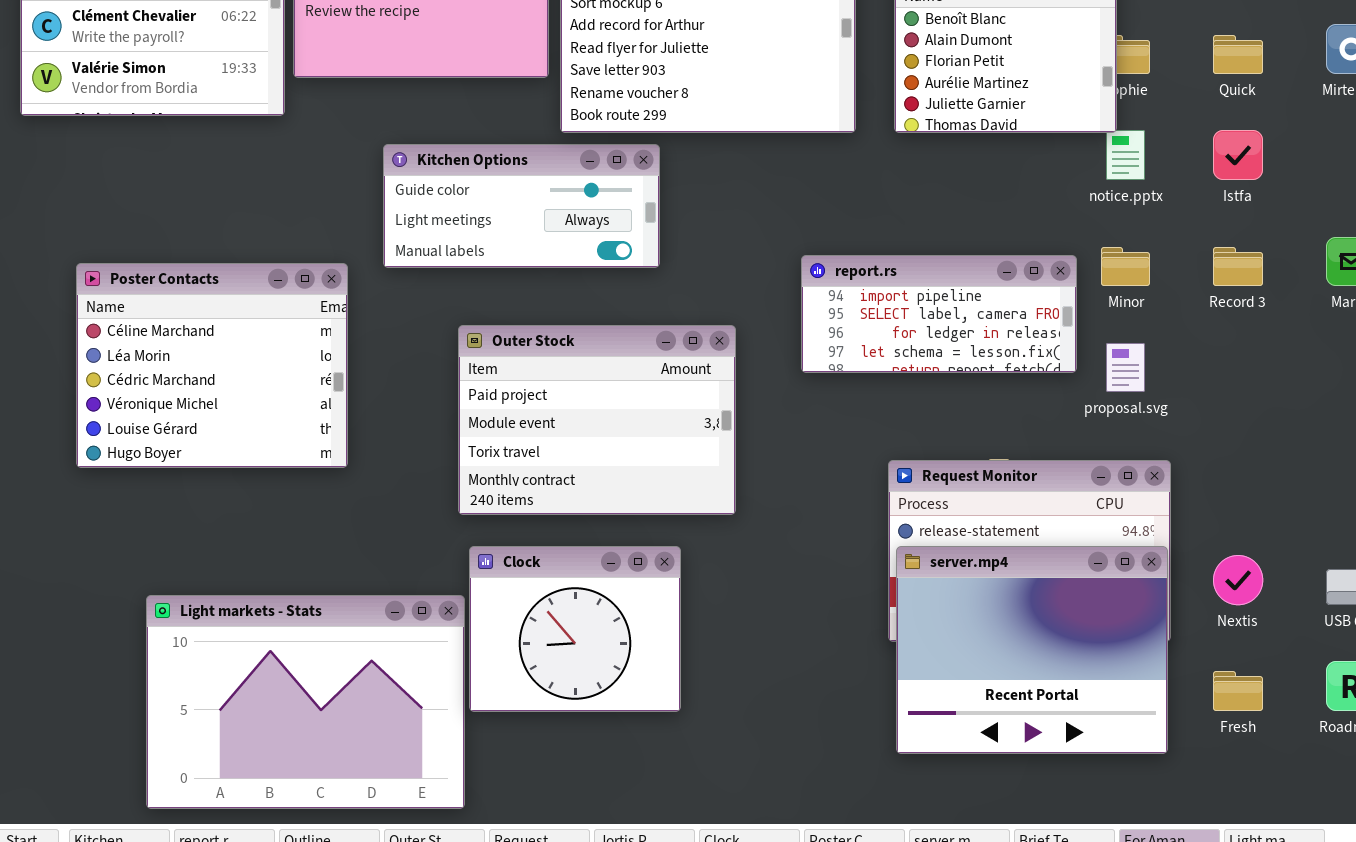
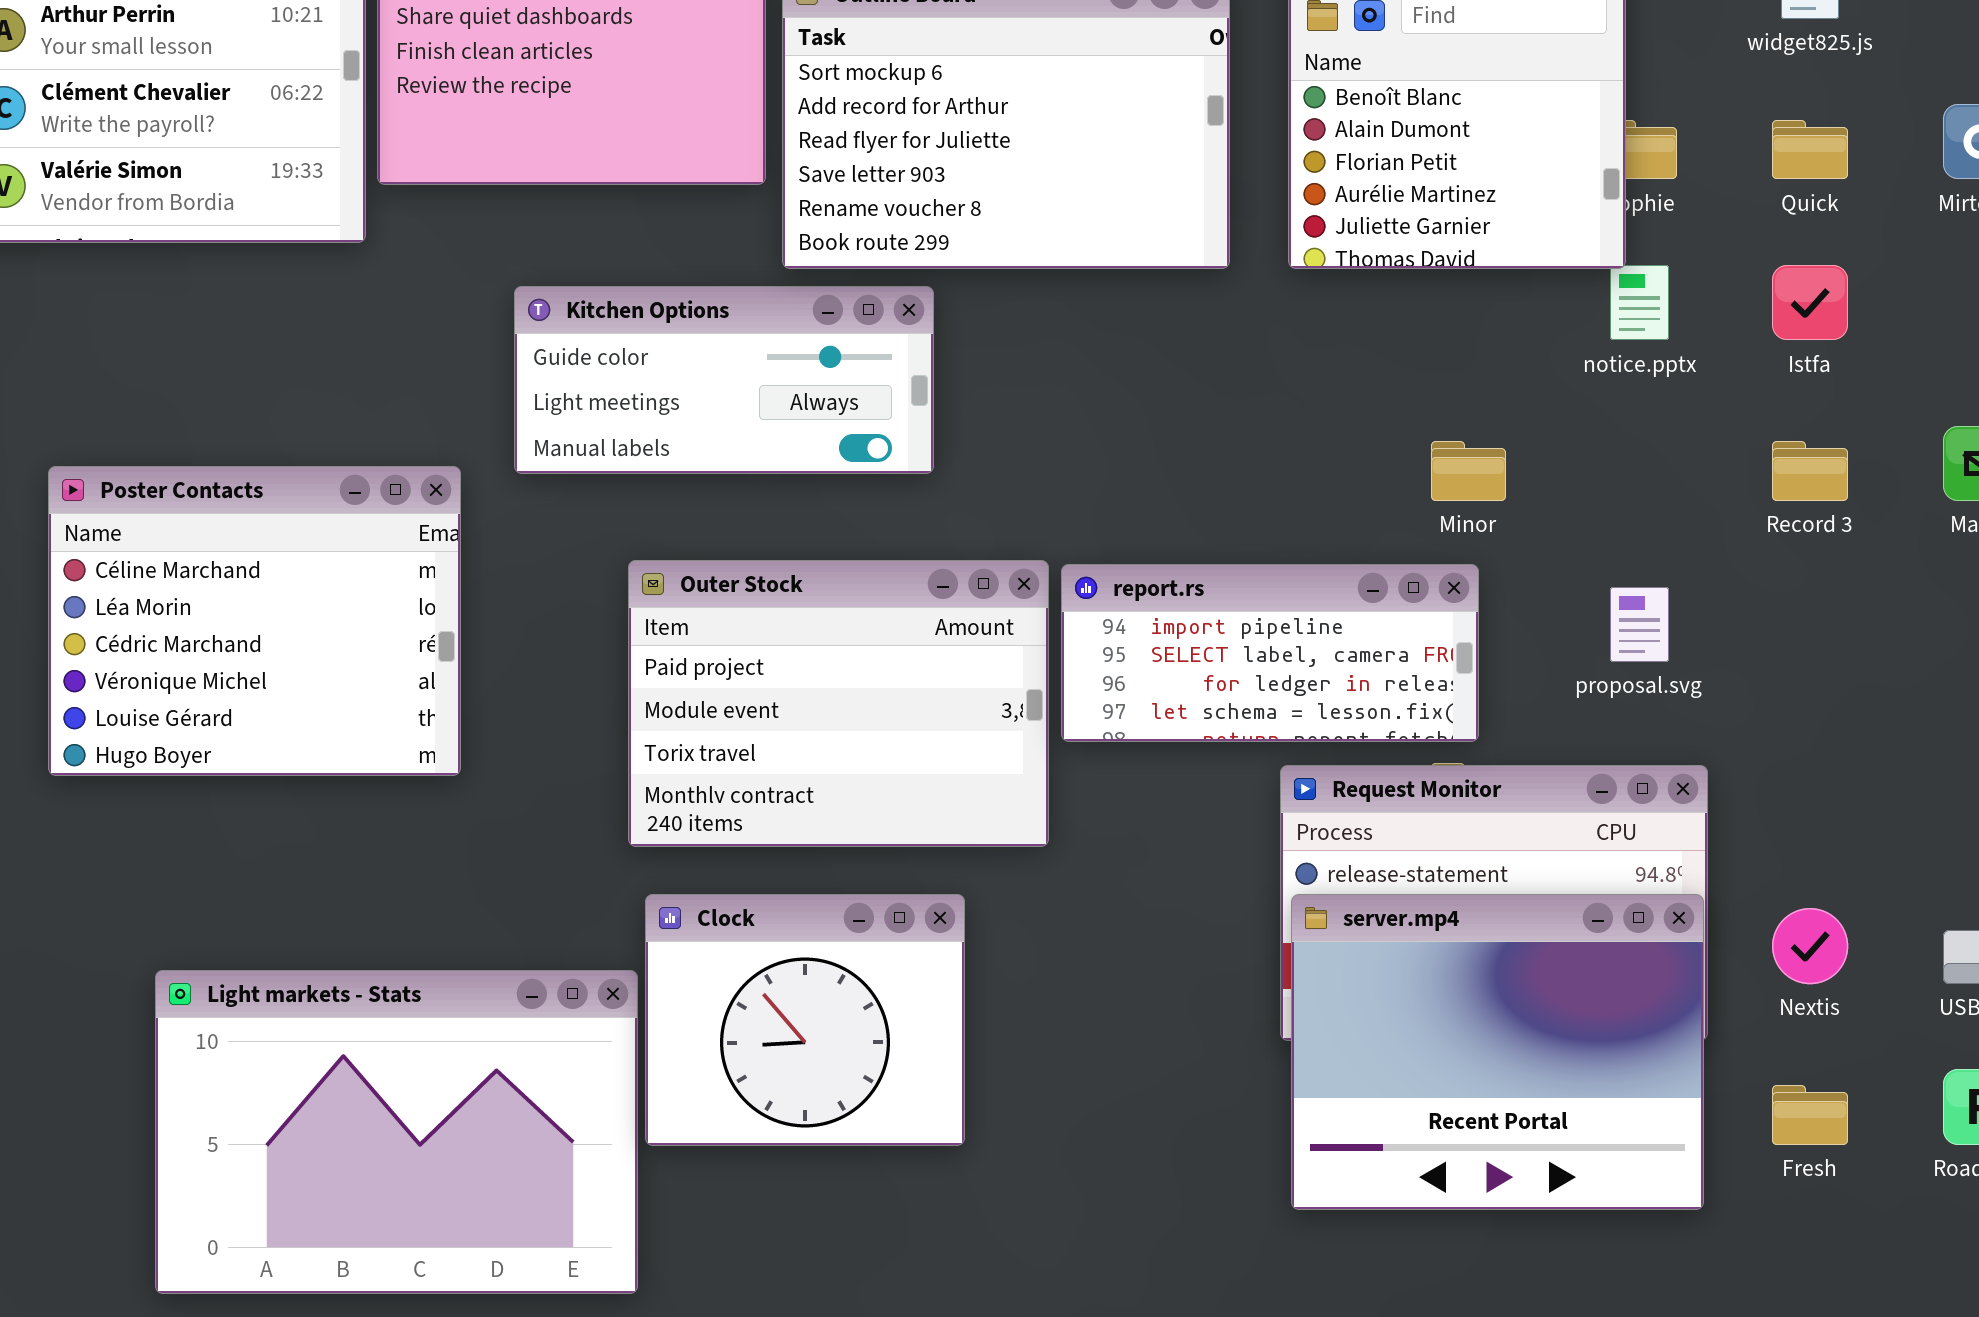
Minor: [1101,247,1150,286] -> [1431,441,1506,501], moved
report.rs: [801,255,1077,373] -> [1061,564,1479,742], moved

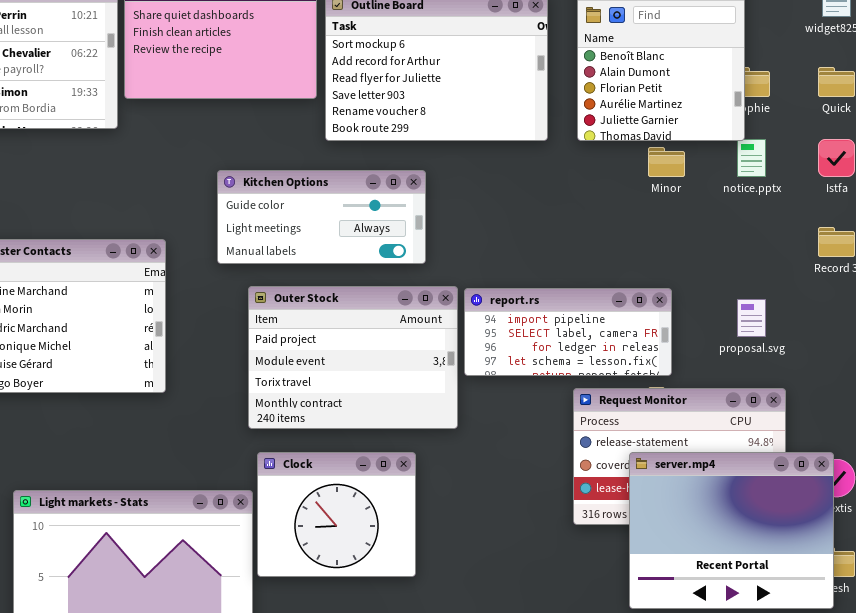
Kitchen Options: [514,286,934,474] -> [217,170,426,264], moved
Minor: [1431,441,1506,501] -> [648,147,685,177], moved
server.mp4: [1291,894,1704,1210] -> [629,452,834,609], moved

